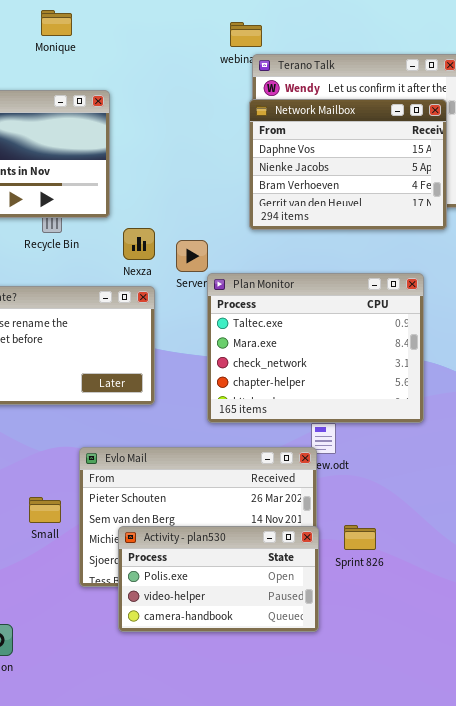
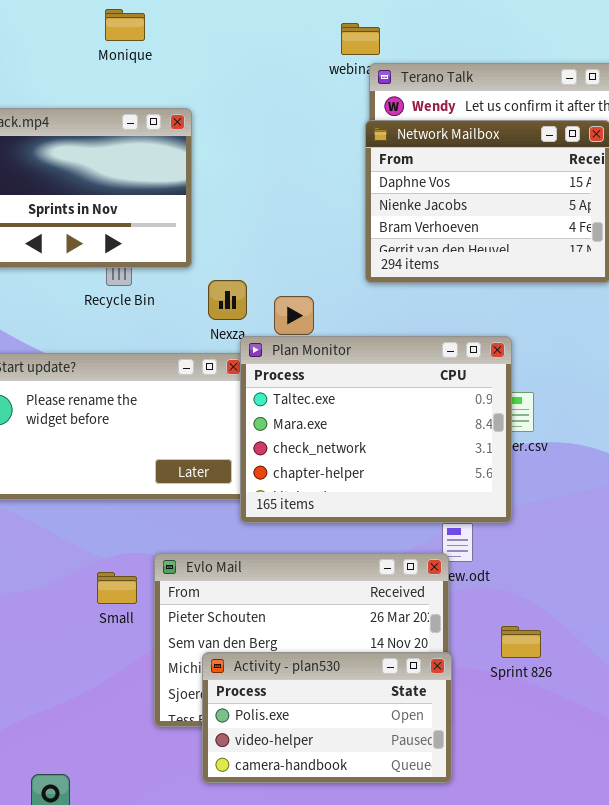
Plan Monitor: [207,273,424,423] -> [240,336,512,523], moved
Small: [29,497,61,523] -> [97,572,137,604], moved
Sprint 826: [344,525,376,550] -> [501,626,541,658], moved

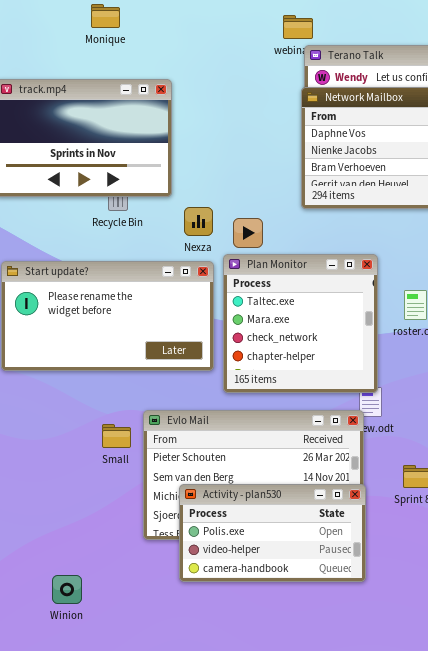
Monique: [105,9,145,41] -> [91,4,120,28], moved
Plan Monitor: [240,336,512,523] -> [223,254,378,393], moved, resized

